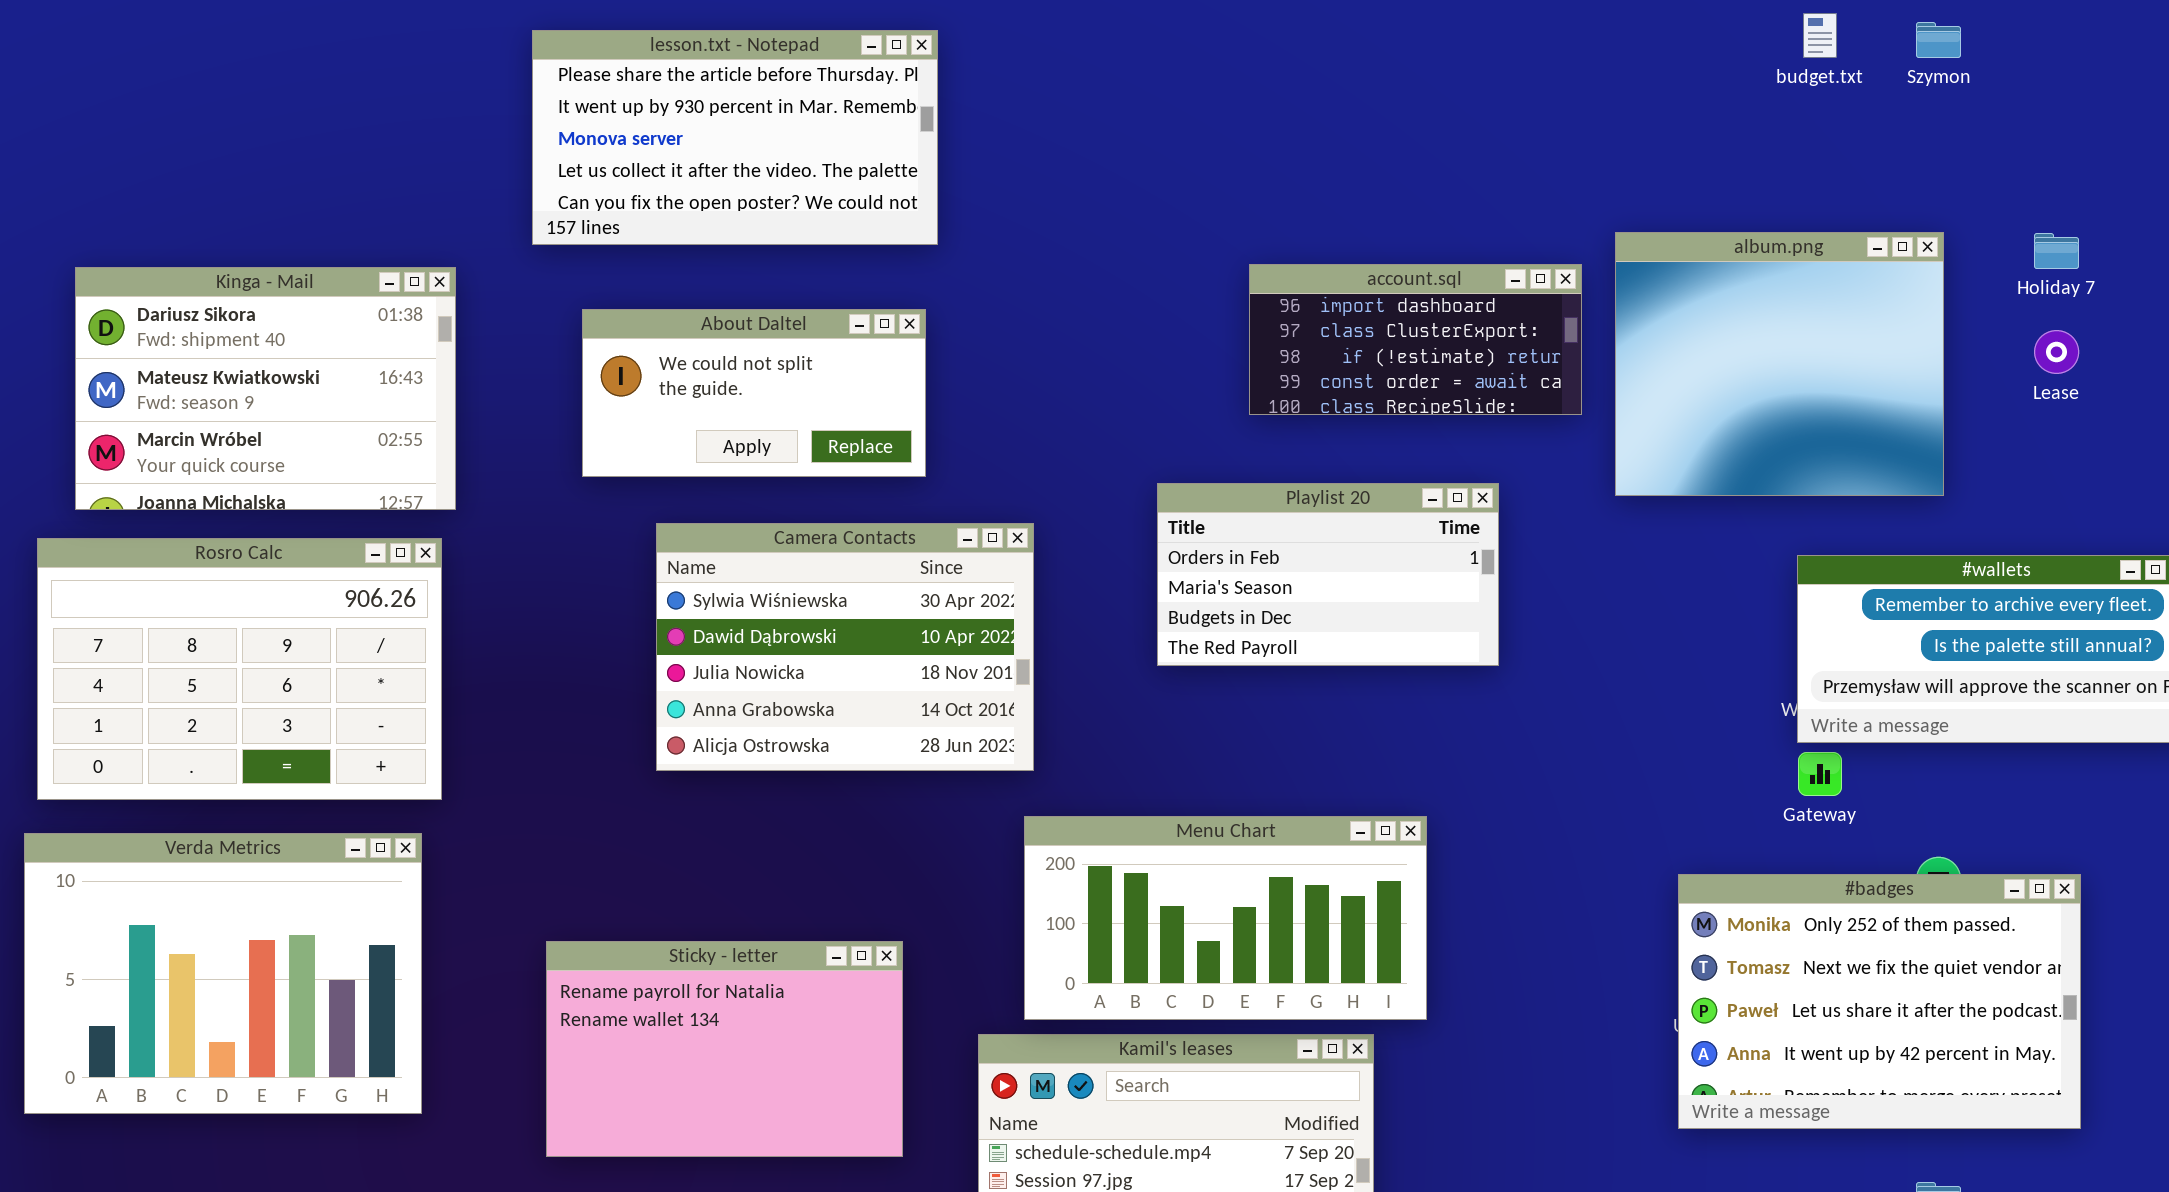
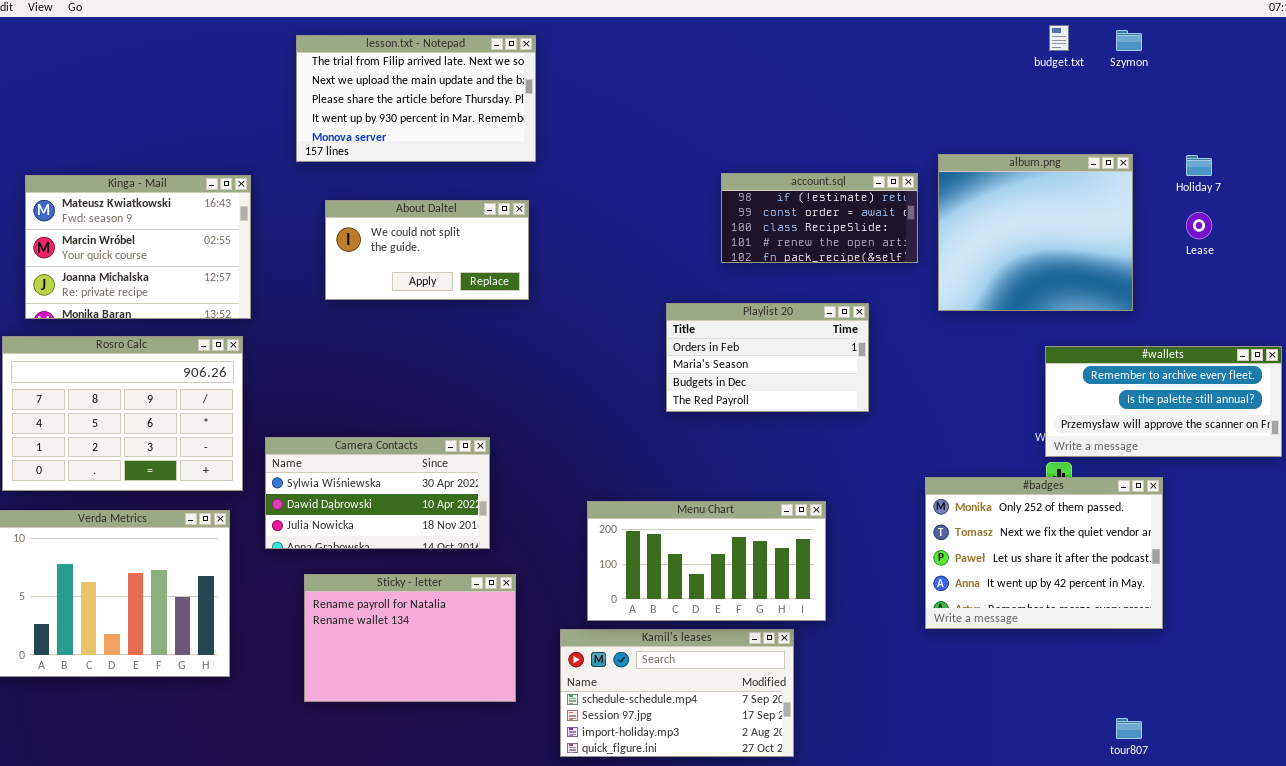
lesson.txt - Notepad: [532,30,938,245] -> [296,35,536,162], scrolled up 2 rows
account.sql: [1249,264,1582,415] -> [721,173,918,263], scrolled down 2 rows
Kinga - Mail: [75,267,456,510] -> [25,175,251,319], scrolled down 1 row
Camera Contacts: [656,523,1034,771] -> [265,437,490,549], moved, resized
#badges: [1678,874,2081,1129] -> [925,477,1163,629], moved

